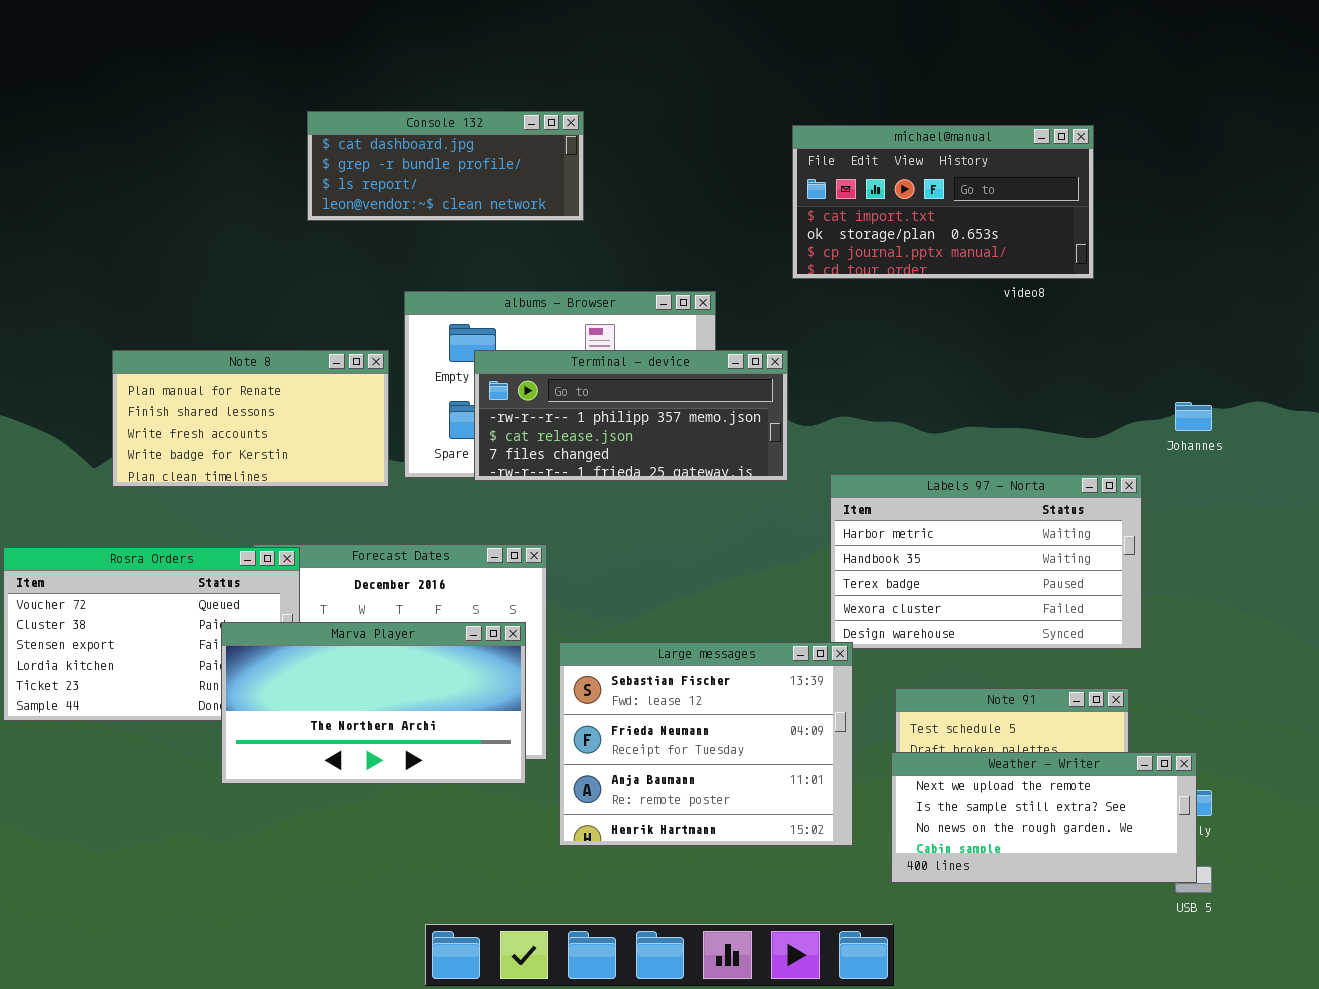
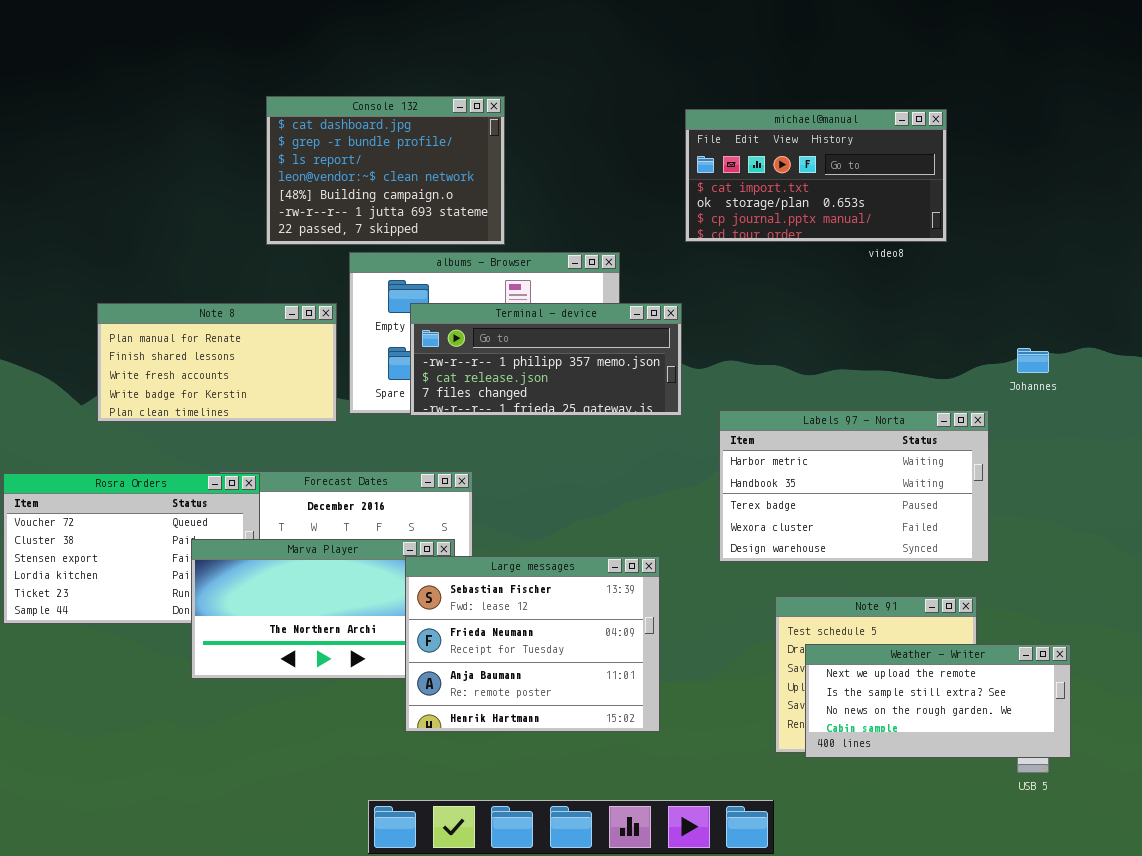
Console 132: [307,111,584,221] -> [266,96,505,245], resized
Large messages: [559,642,853,846] -> [405,556,660,732], moved
Weather - Writer: [891,752,1197,883] -> [805,644,1071,758], moved

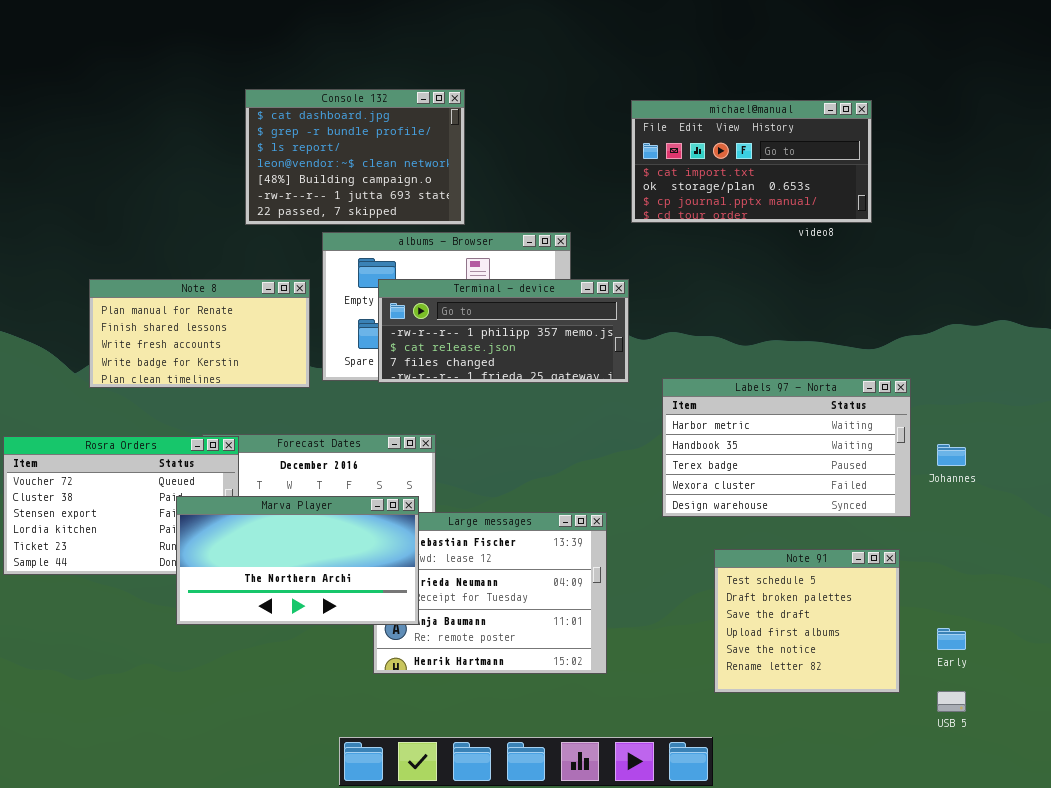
Johannes: [1017,348,1049,373] -> [937,444,966,466], moved
Marva Player: [191,539,455,679] -> [176,496,419,625], raised
Weather - Writer: [805,644,1071,758] -> none, closed

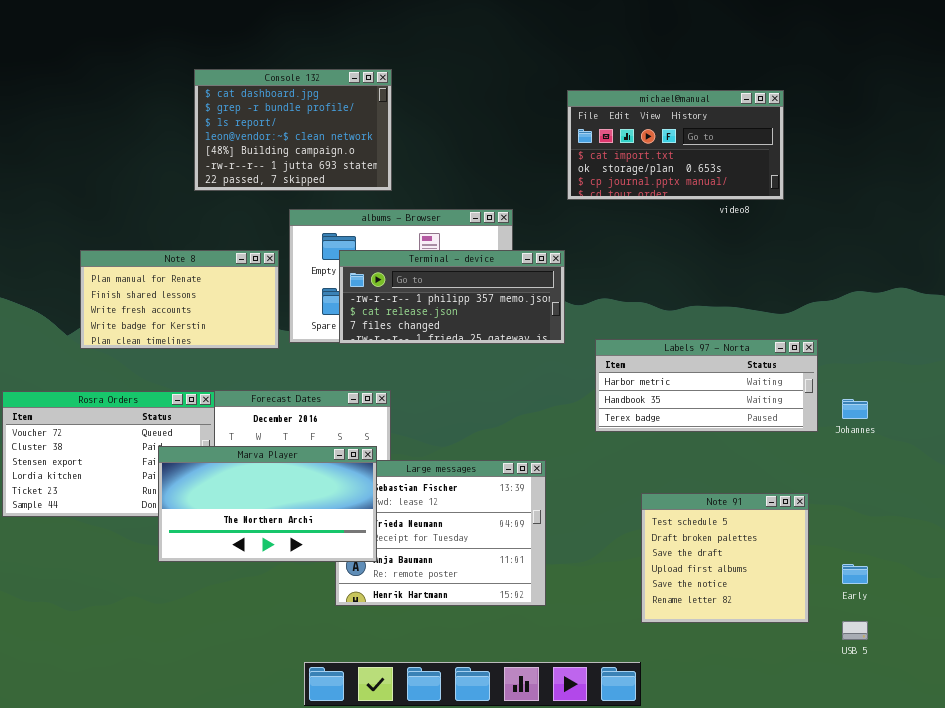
Console 132: [245,89,465,225] -> [194,69,392,191], moved
Labels 97 - Norta: [662,378,911,517] -> [595,339,818,432], resized

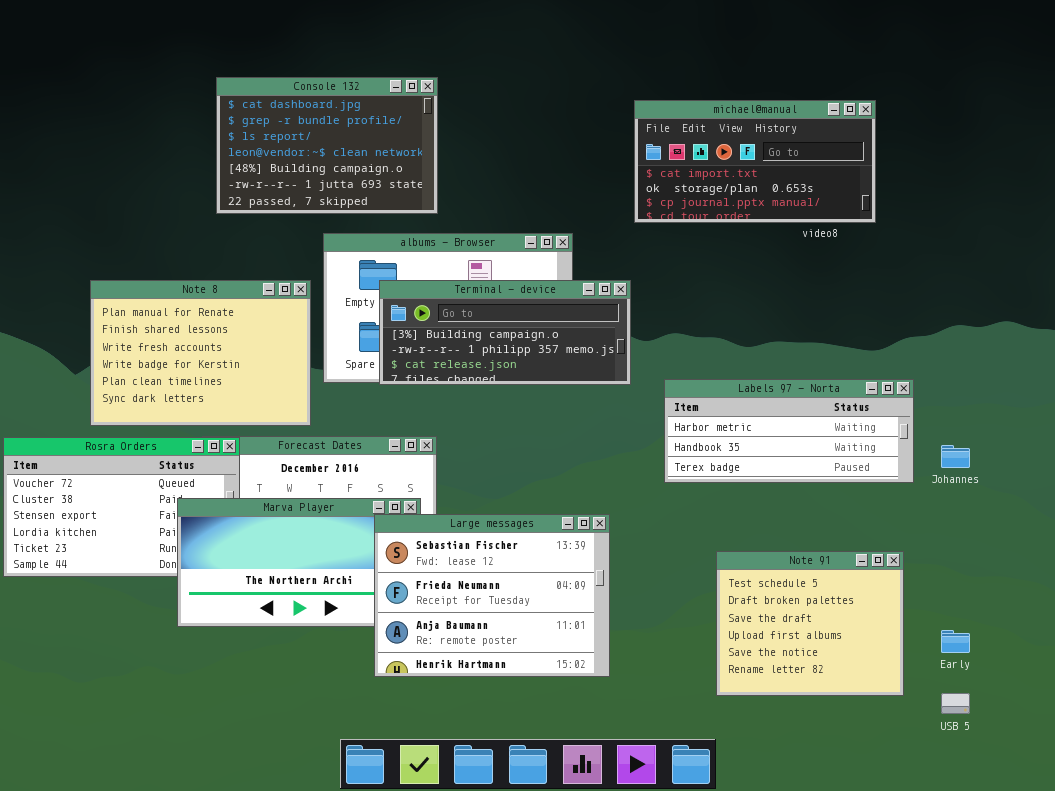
Note 8: [80,250,279,349] -> [90,280,311,426], resized
Terminal - device: [339,250,565,344] -> [379,280,631,385], scrolled up 1 row
Large messages: [335,460,546,606] -> [374,514,610,677], raised

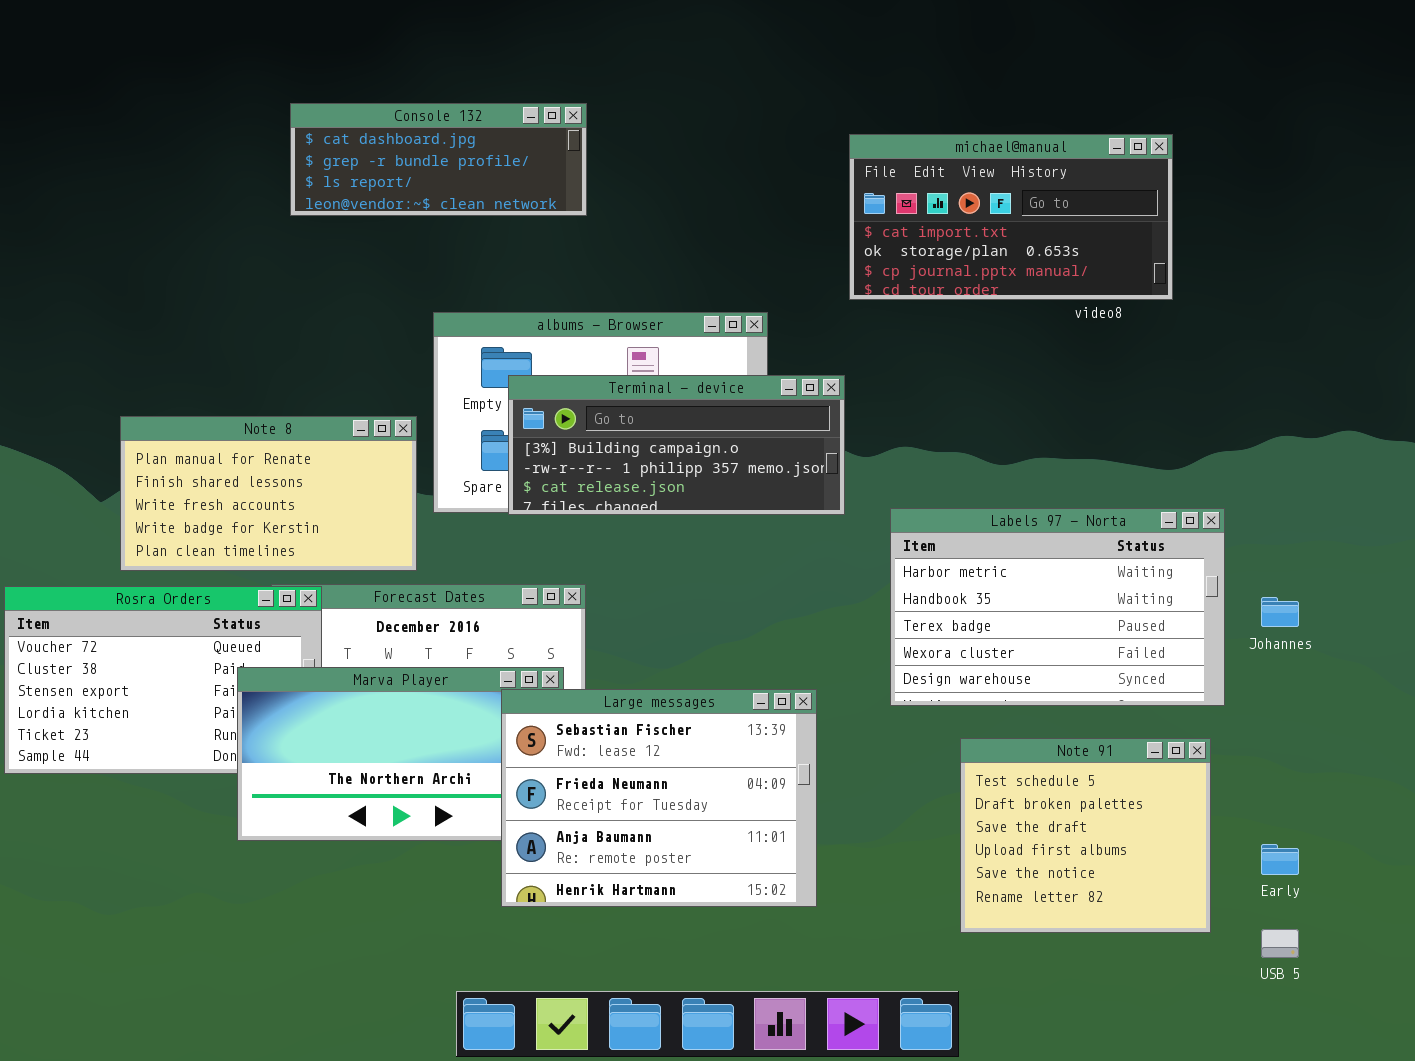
Console 132: [216,77,438,214] -> [290,103,587,216], resized
Note 8: [90,280,311,426] -> [120,416,417,571], resized
Labels 97 - Norta: [664,379,914,483] -> [890,508,1225,706], resized

